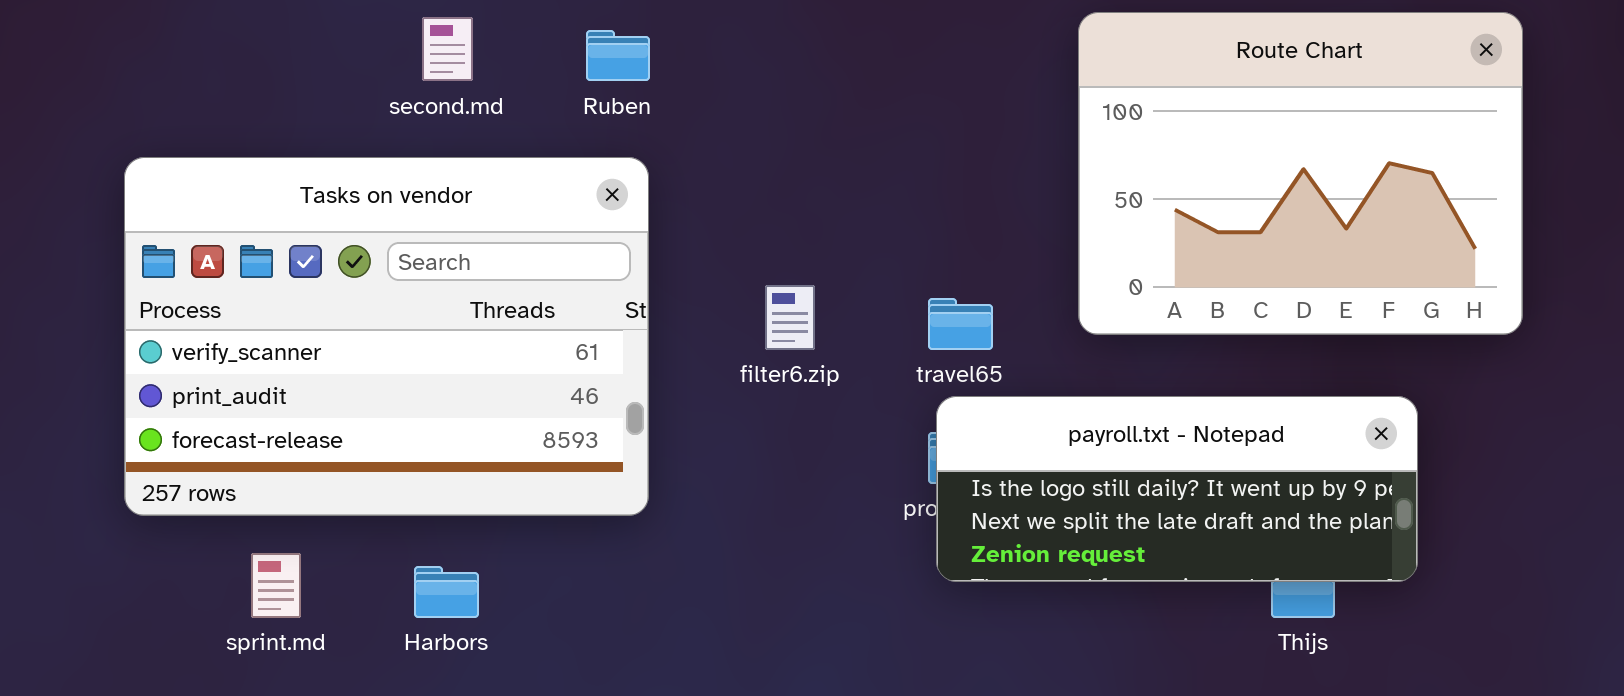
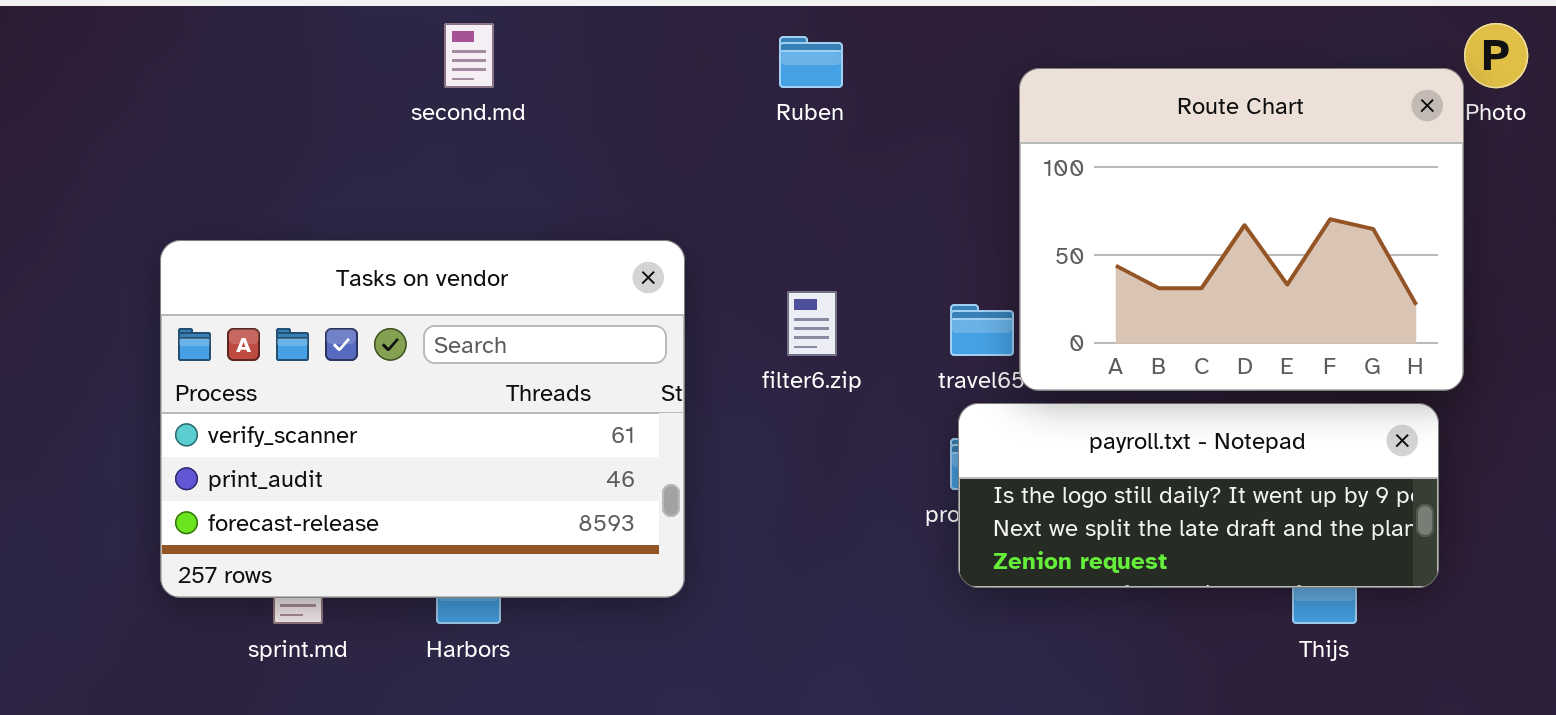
Route Chart: [1078,12,1523,335] -> [1019,68,1464,391], moved
Ruben: [586,30,650,81] -> [779,36,843,88], moved
Tasks on vendor: [124,157,649,516] -> [160,240,685,598], moved

